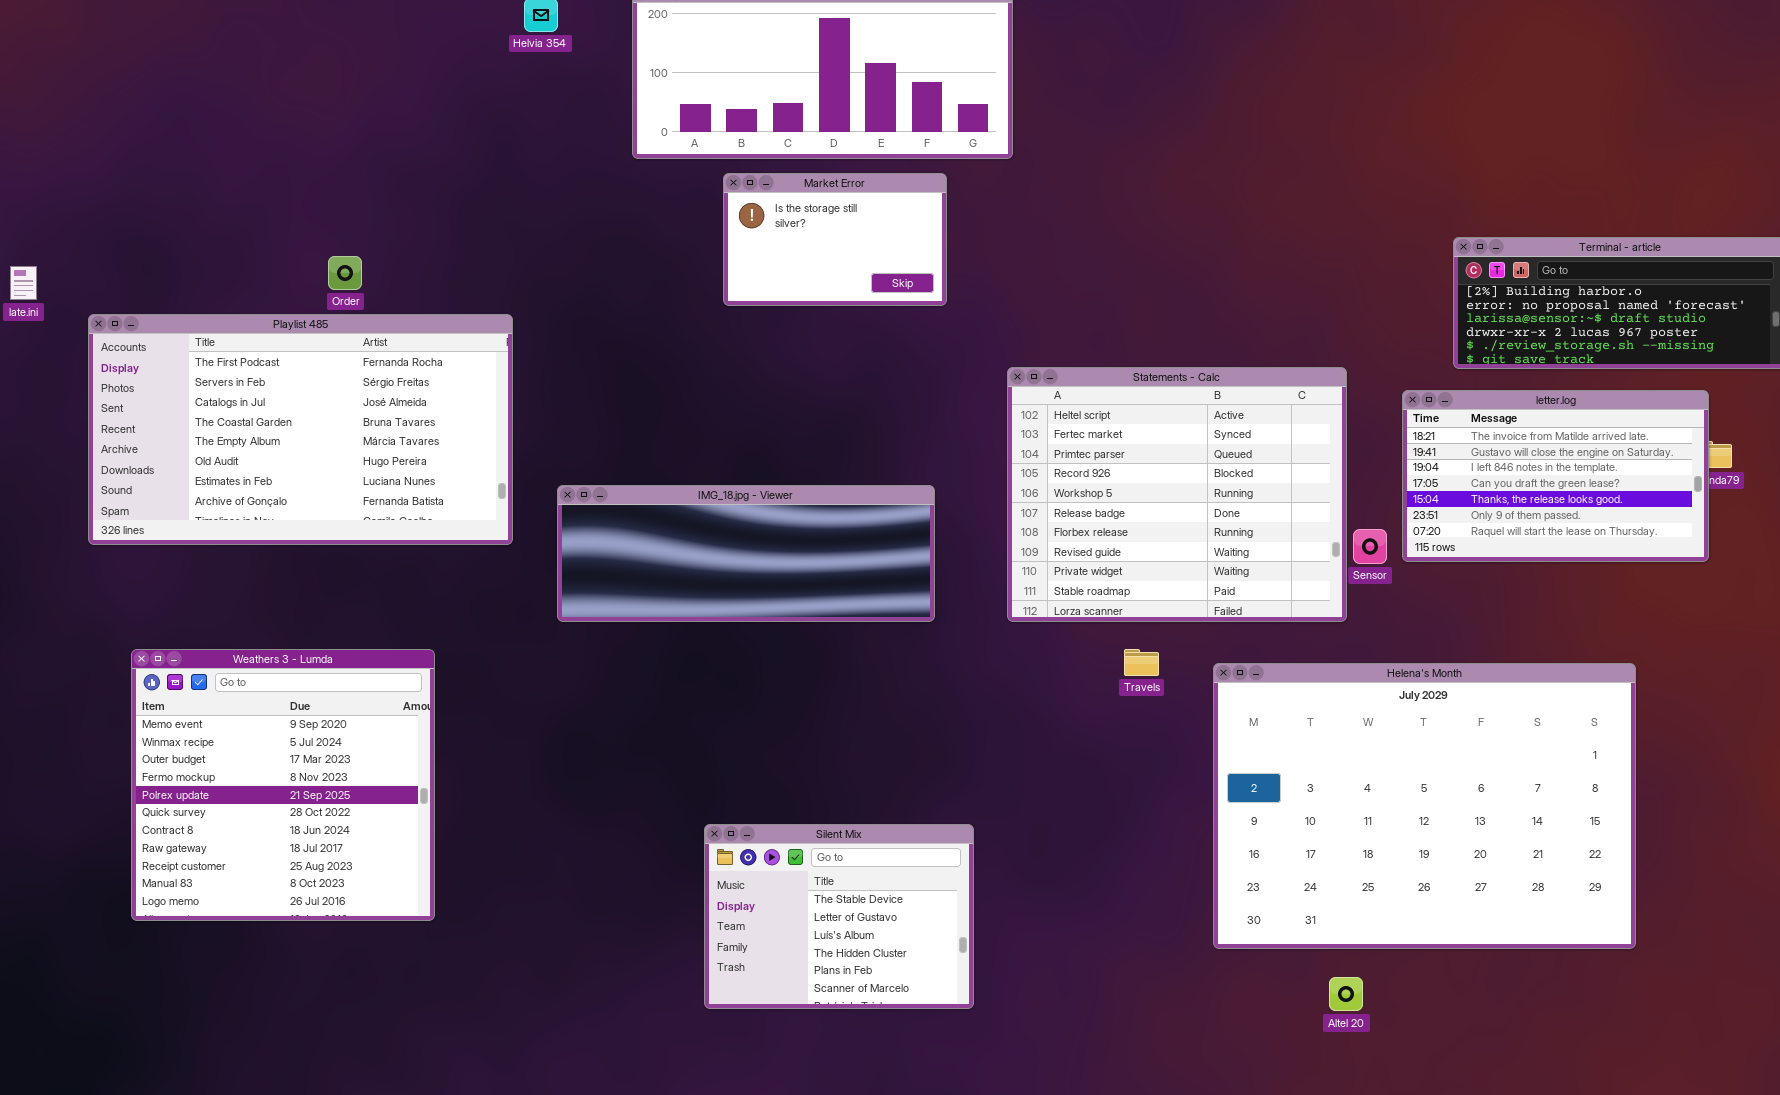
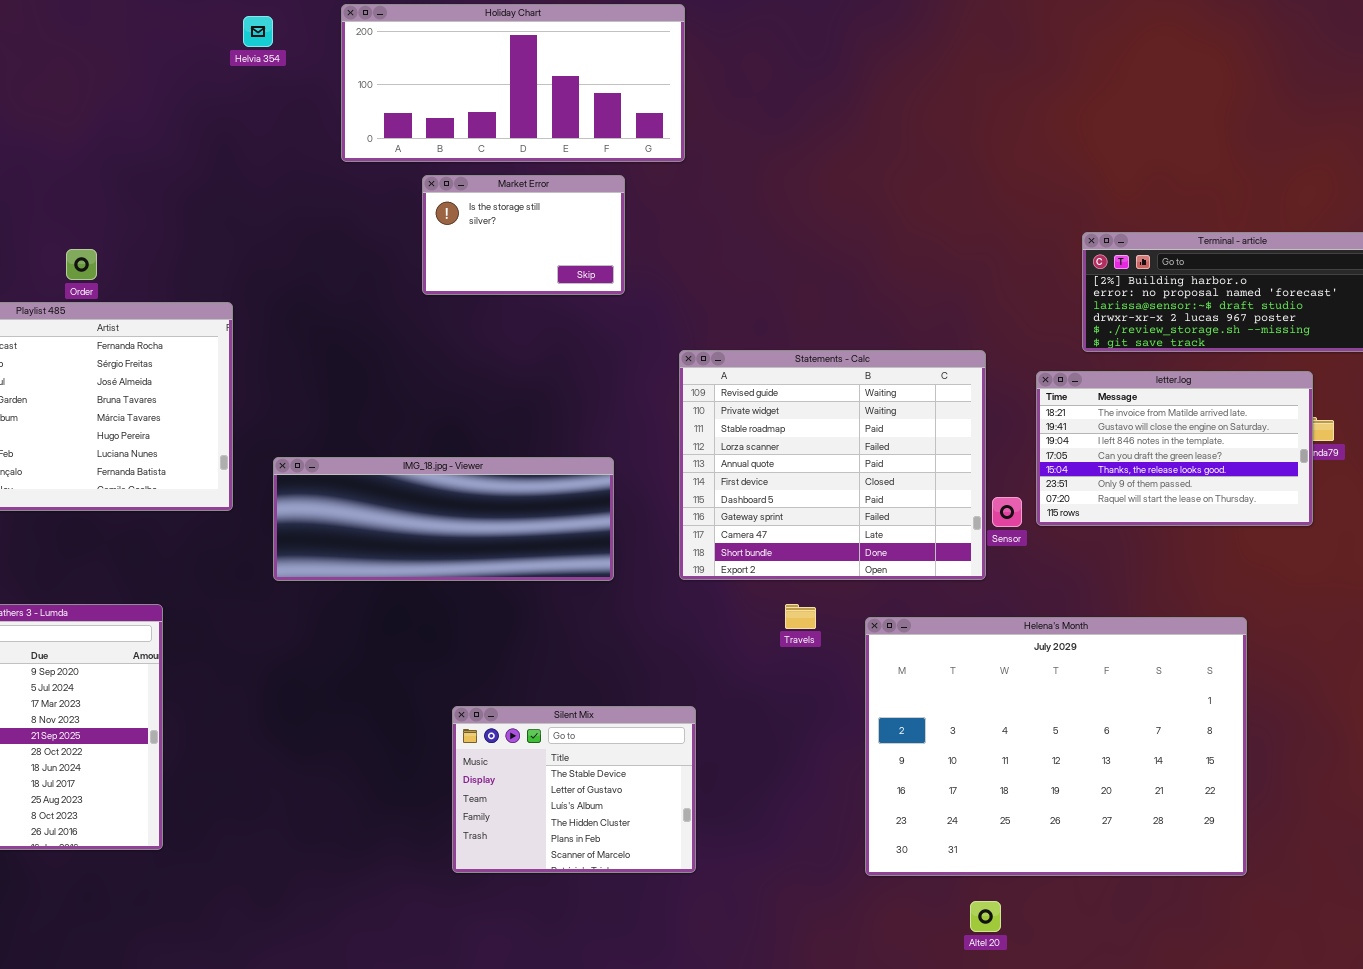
Statements - Calc: [1007,367,1347,622] -> [679,350,986,580], scrolled down 7 rows
Silent Mix: [704,824,974,1009] -> [452,706,696,873], moved

